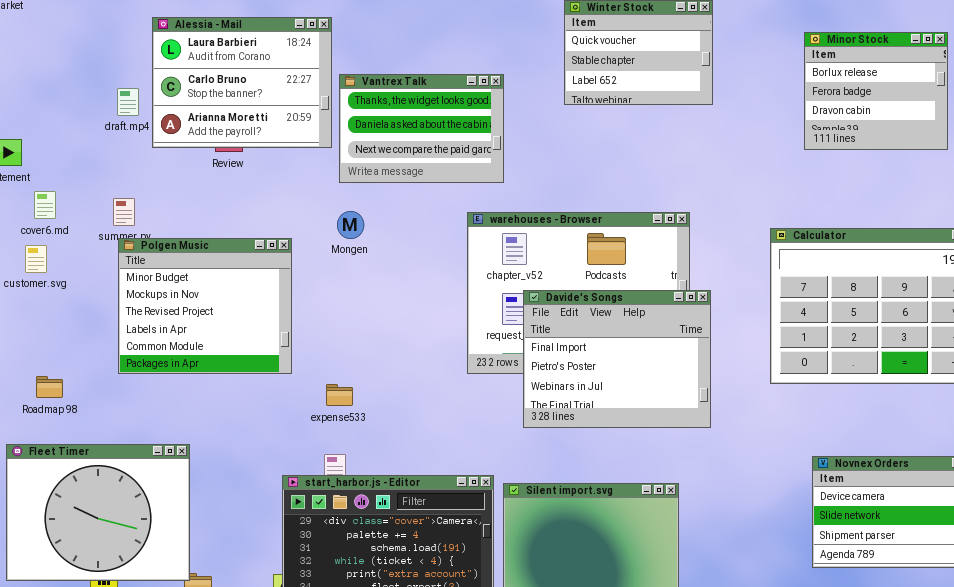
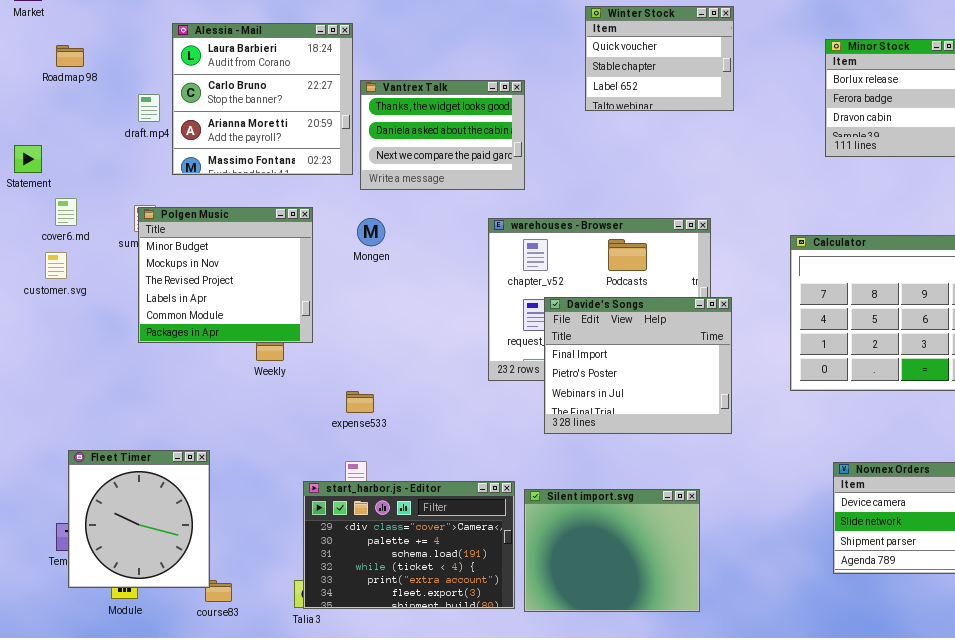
Alessia - Mail: [152,17,332,148] -> [172,23,353,175], resized
Polgen Music: [118,238,292,374] -> [138,207,313,343], moved
Roadmap 98: [36,376,63,398] -> [56,45,84,67], moved
Fleet Timer: [6,444,190,581] -> [68,450,210,588], resized

